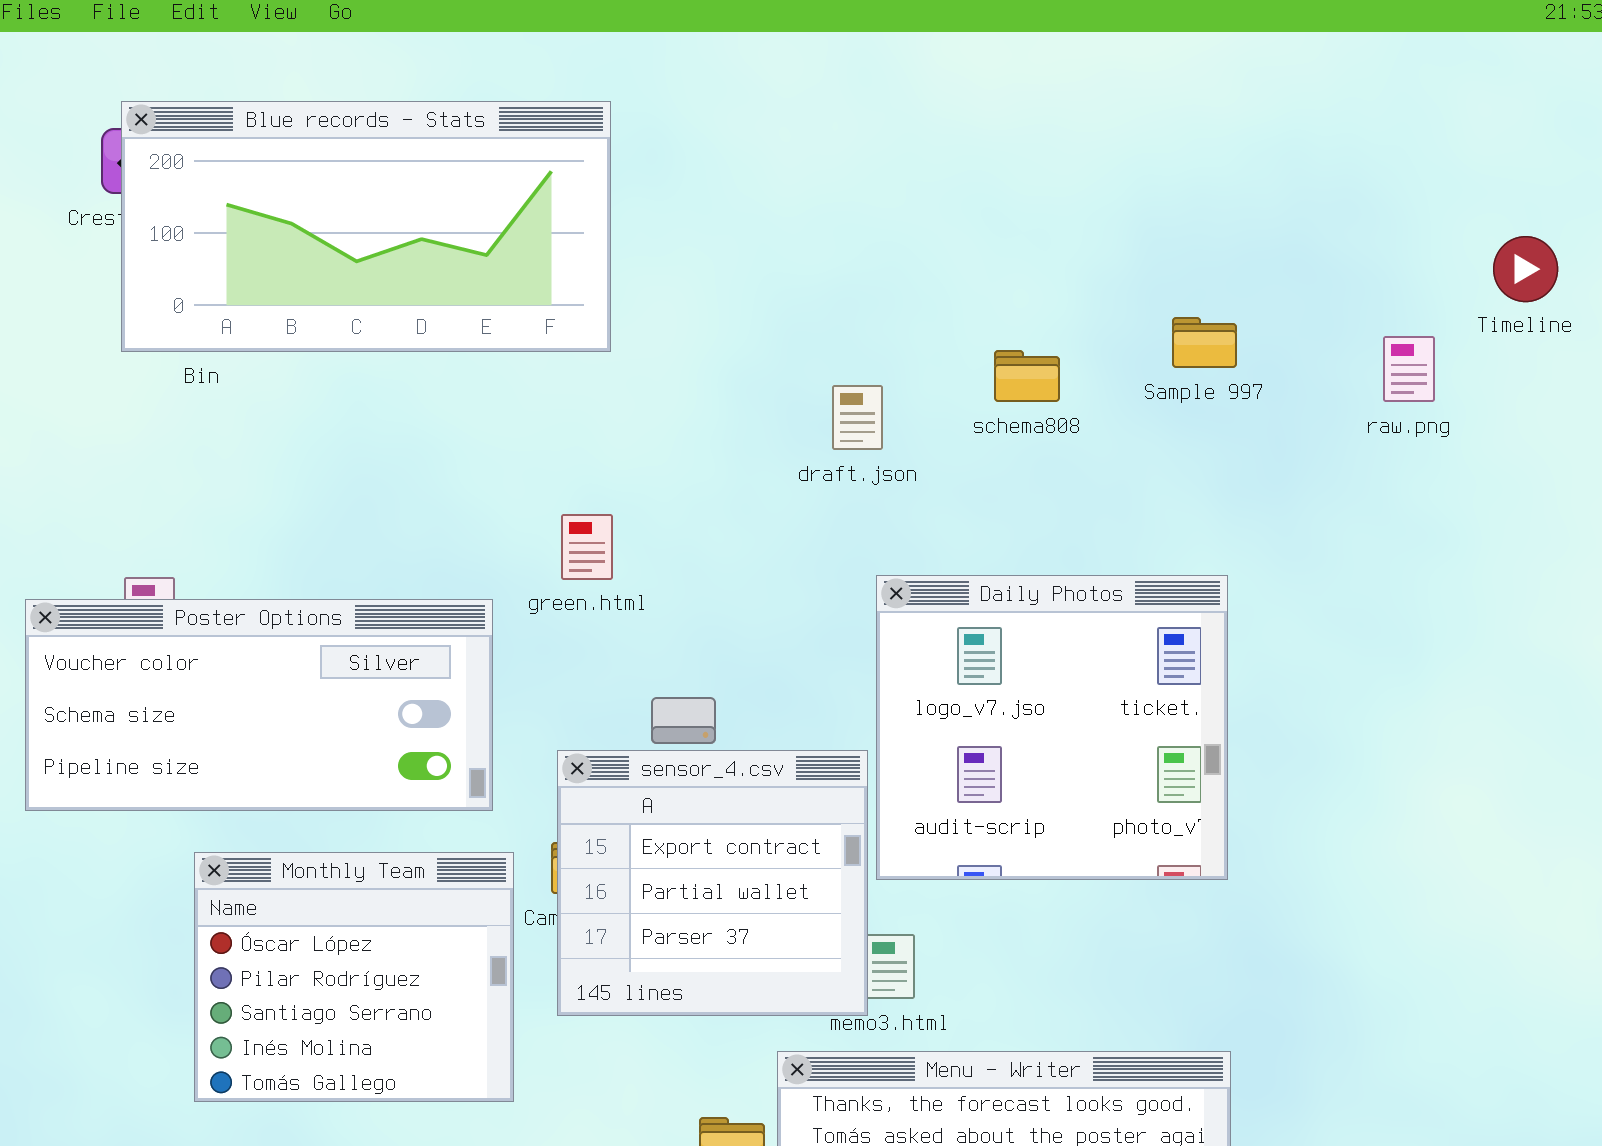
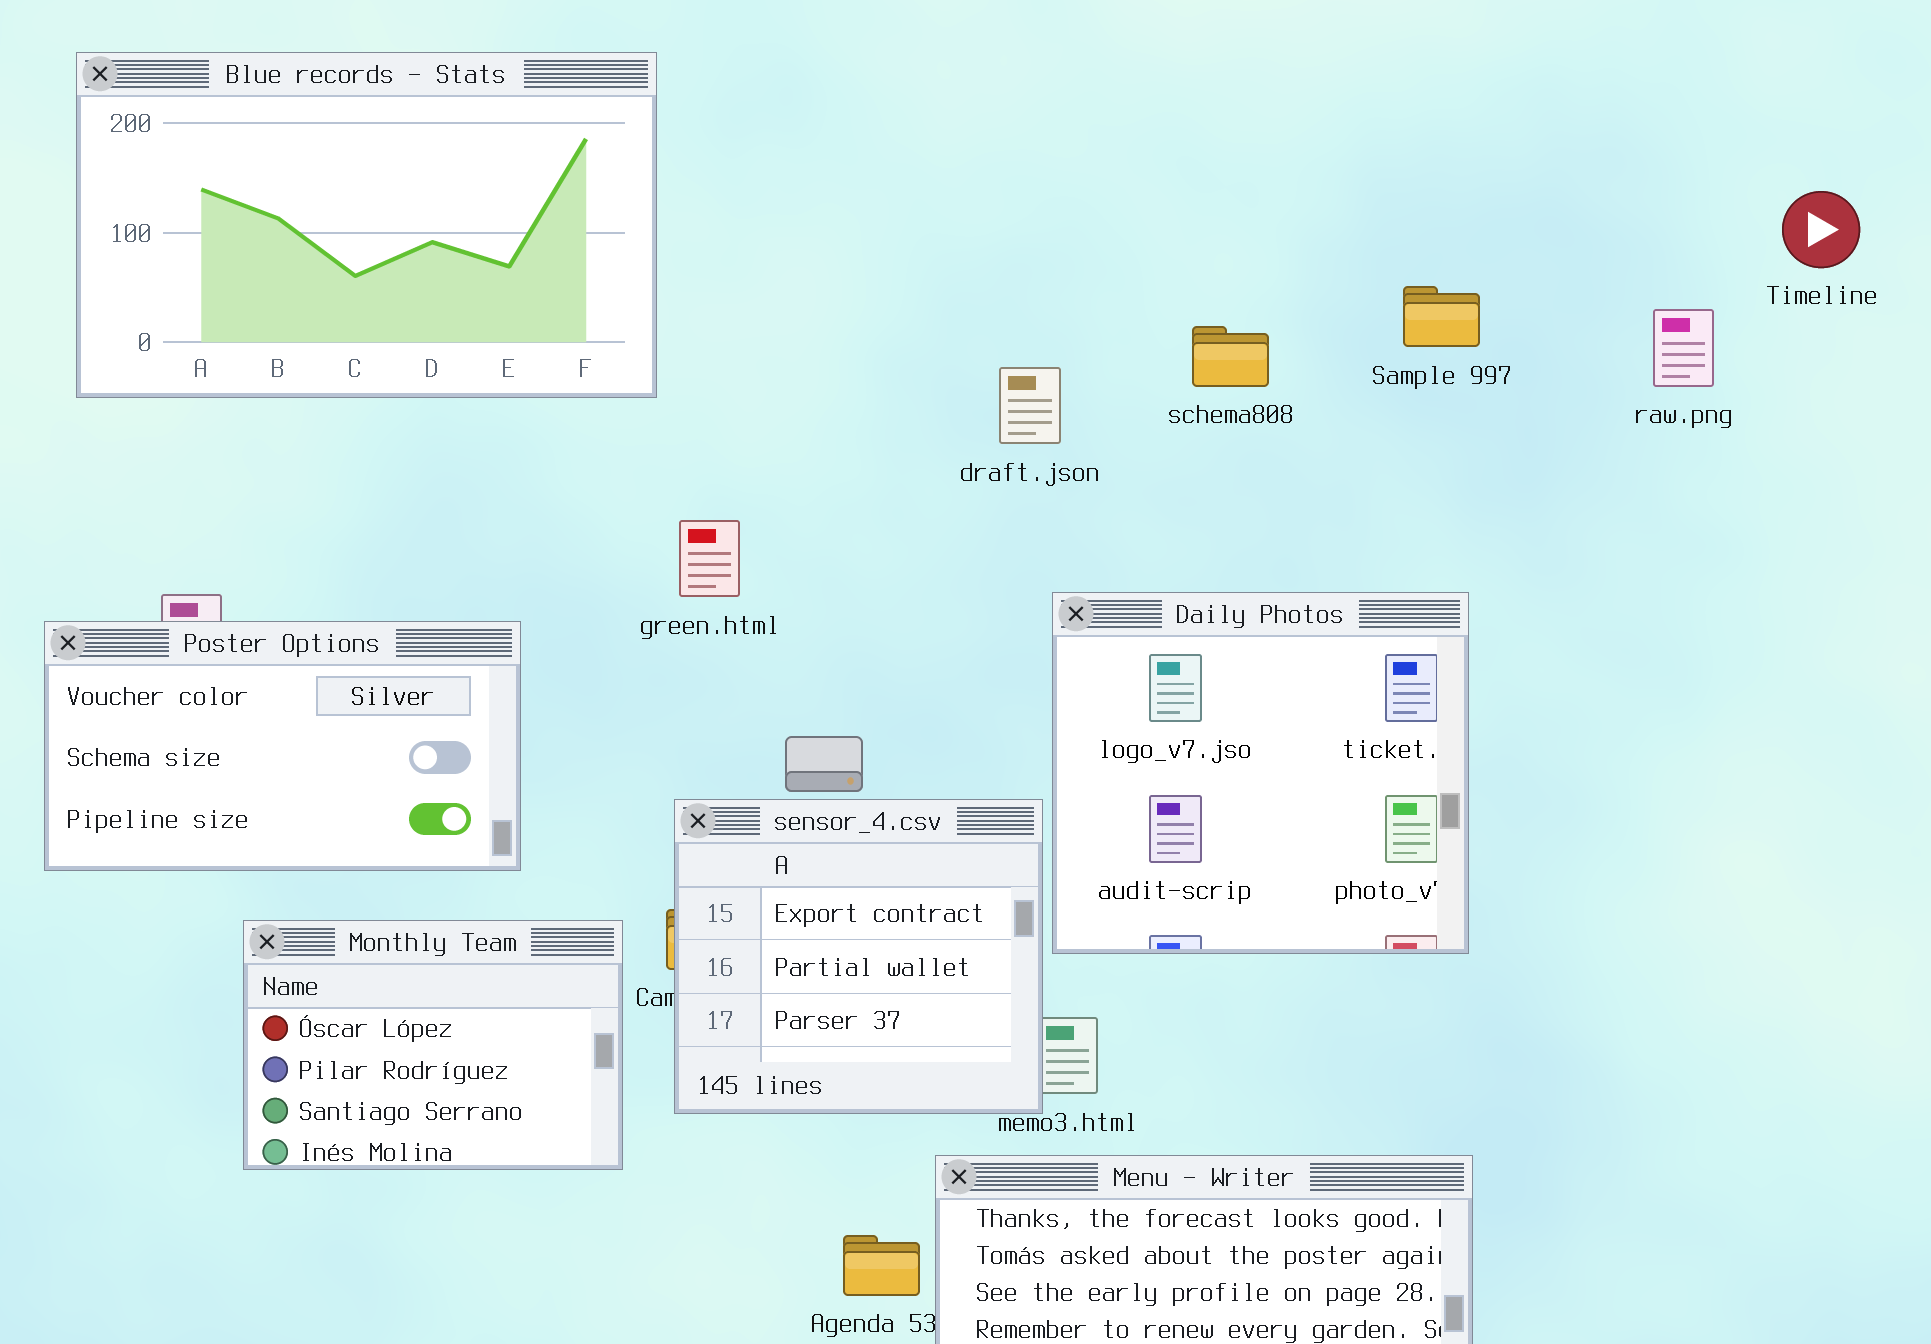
Blue records - Stats: [121,101,611,352] -> [76,52,657,398], moved, resized
Poster Options: [25,599,493,811] -> [44,621,521,871], resized
Monthly Team: [194,852,514,1102] -> [243,920,623,1170], resized

